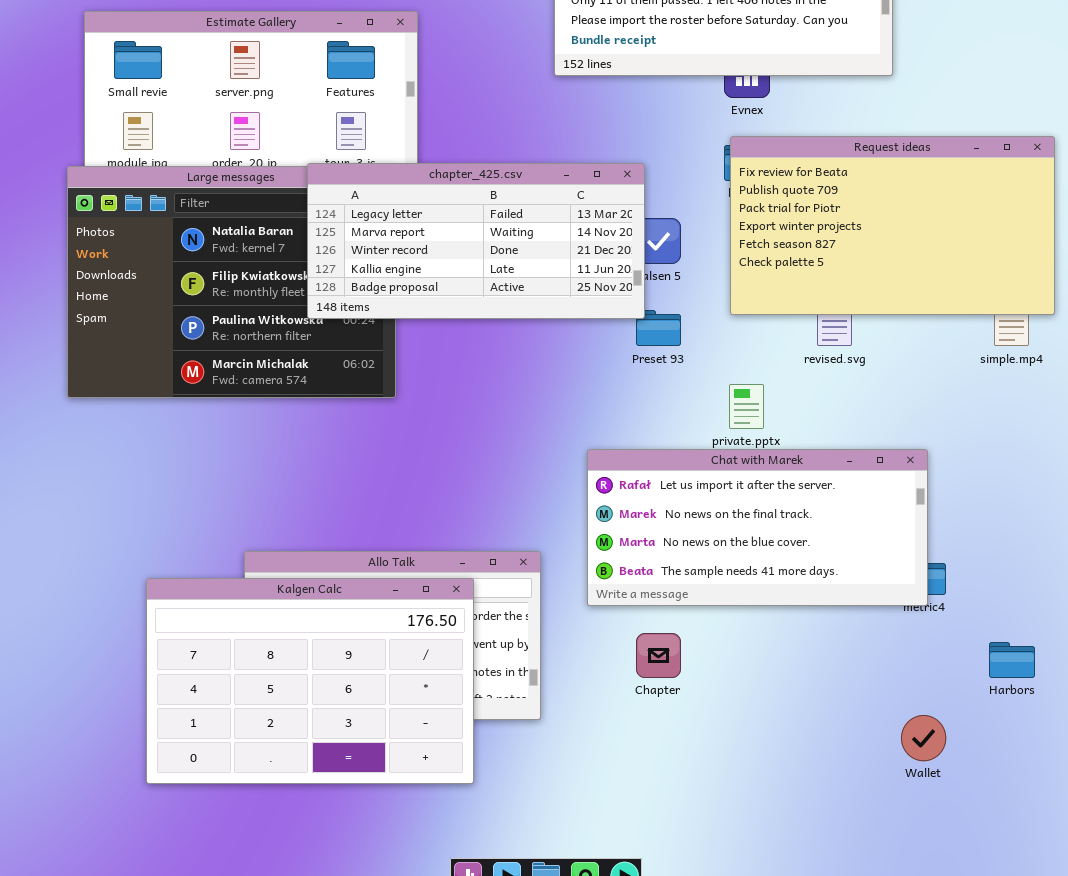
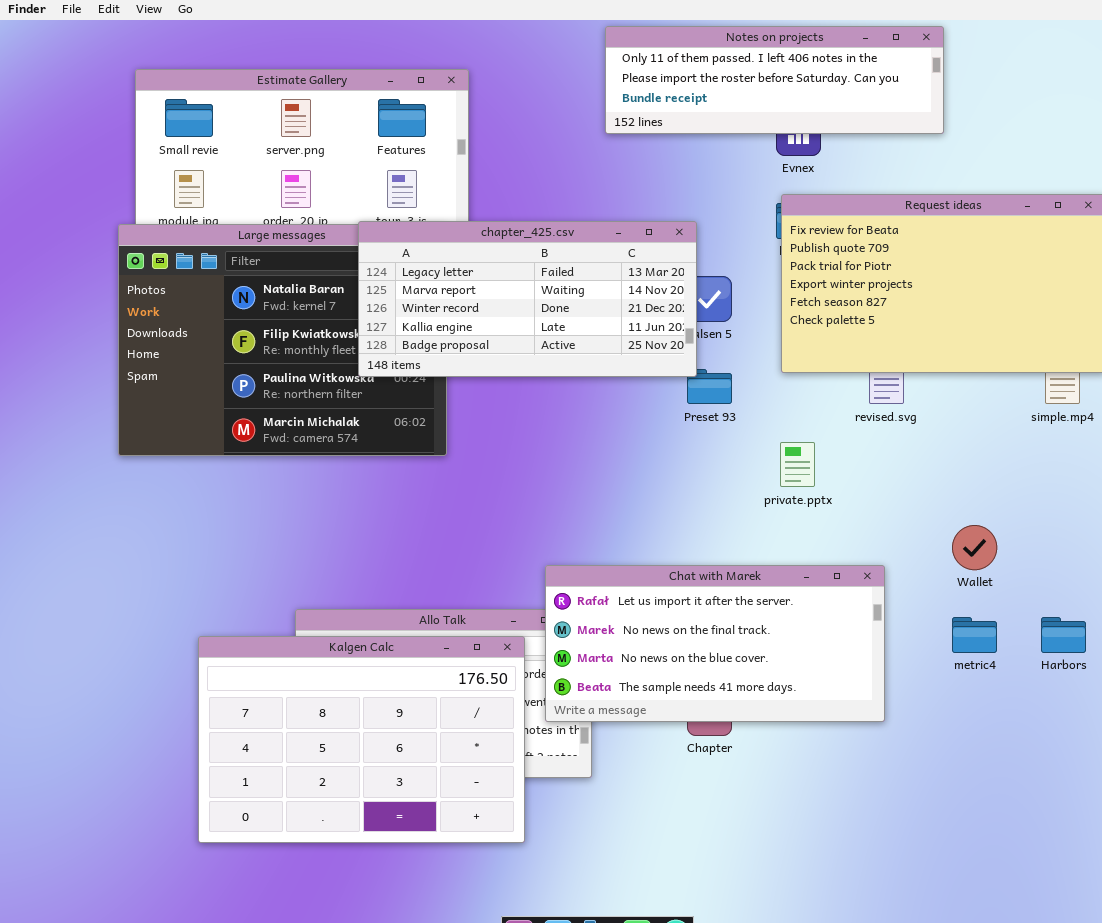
Chat with Marek: [587,449,928,606] -> [545,565,885,722], moved
Harbors: [989,642,1035,678] -> [1041,617,1086,653], moved
Wallet: [901,715,946,761] -> [952,525,997,570], moved

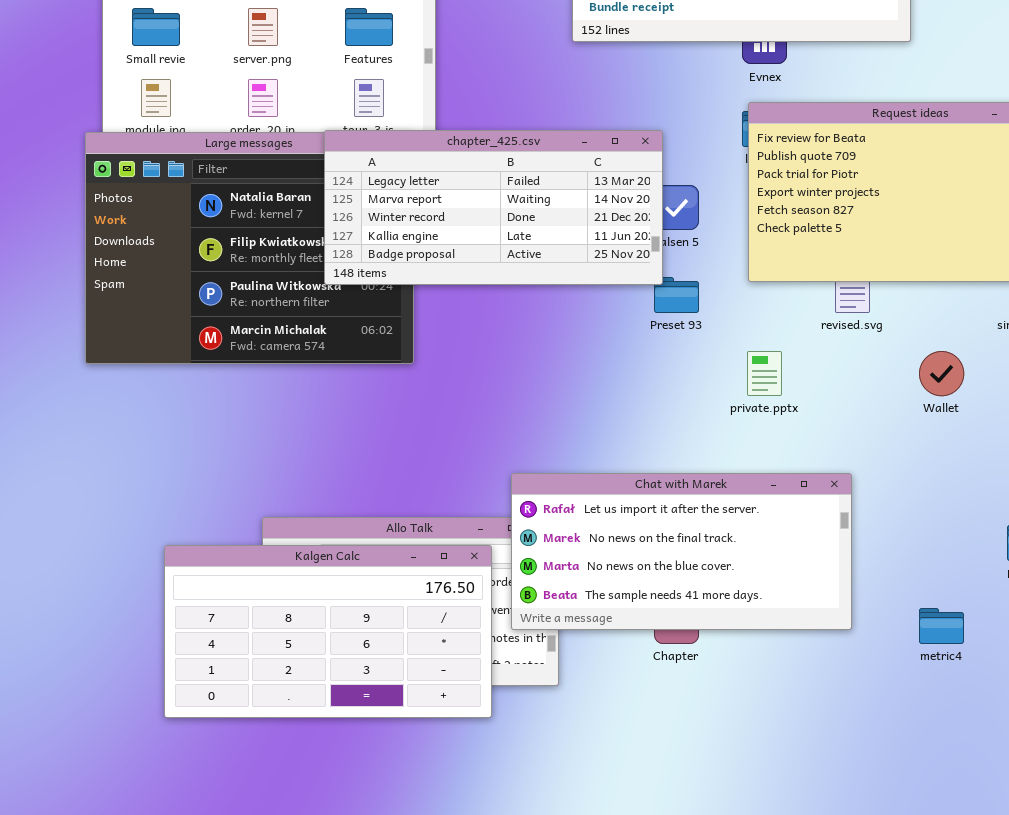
Wallet: [952,525,997,570] -> [919,351,964,396], moved
metric4: [952,617,997,653] -> [919,608,964,644], moved
Kalgen Calc: [198,636,525,843] -> [164,545,492,718], resized

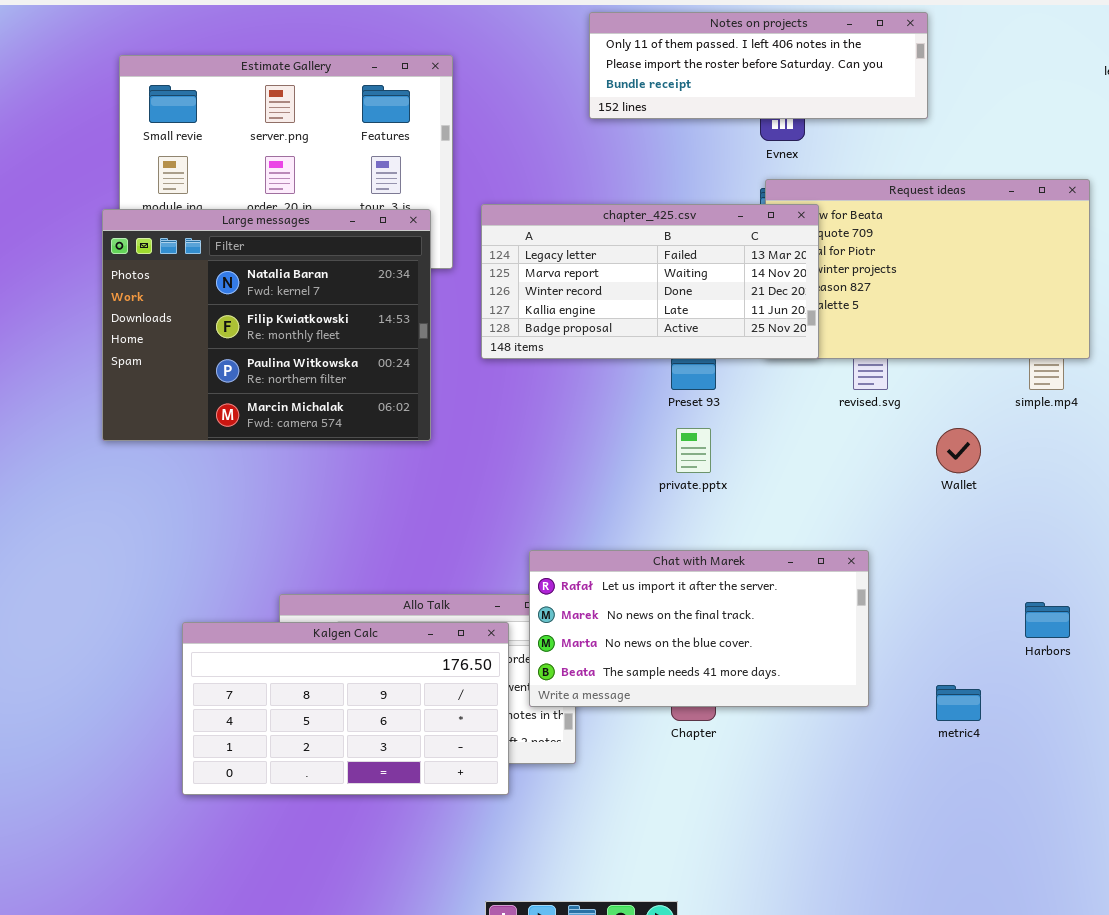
chapter_425.csv: [324,130,663,285] -> [481,204,819,359], moved
private.pptx: [747,351,782,396] -> [676,428,711,473], moved

